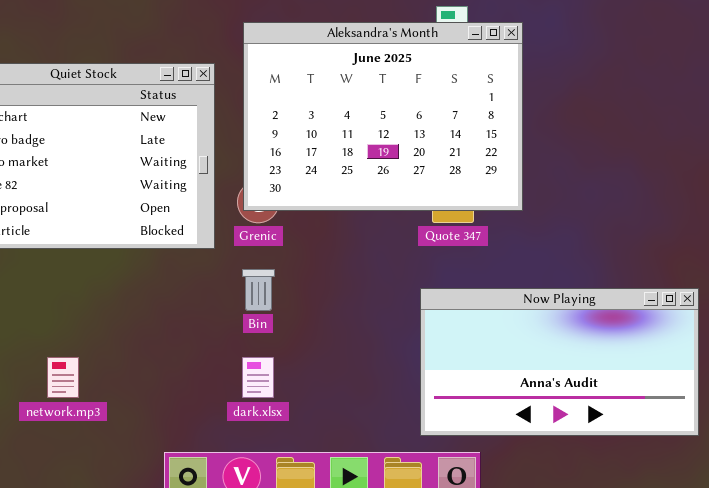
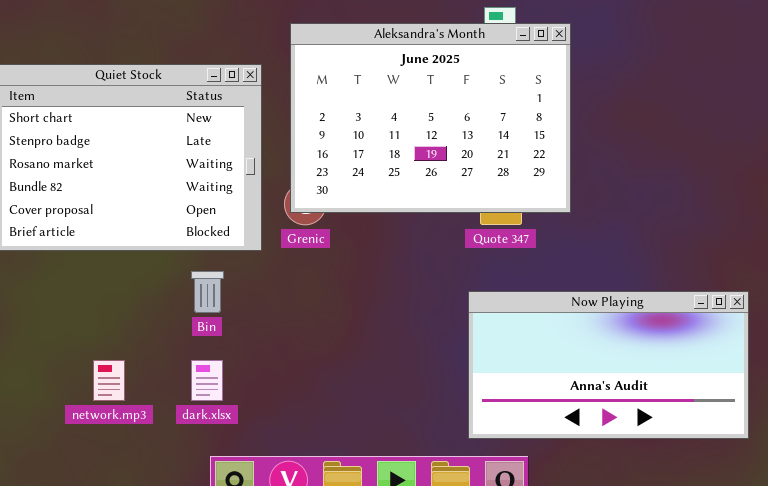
Bin: [242,269,275,311] -> [191,271,224,313], moved
dark.xlsx: [242,357,274,398] -> [191,360,223,401], moved

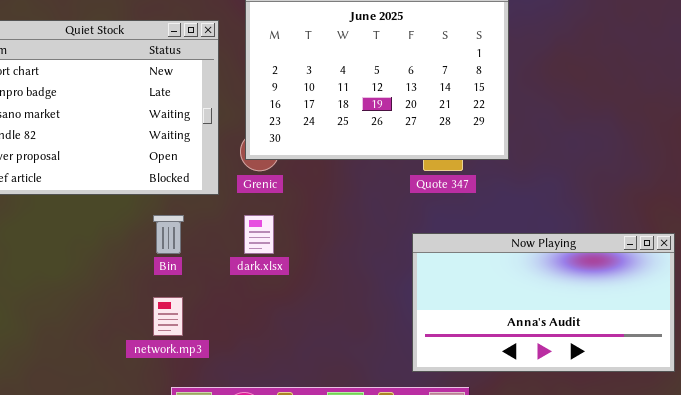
network.mp3: [93,360,125,401] -> [153,297,183,336], moved
dark.xlsx: [191,360,223,401] -> [244,215,274,254], moved

